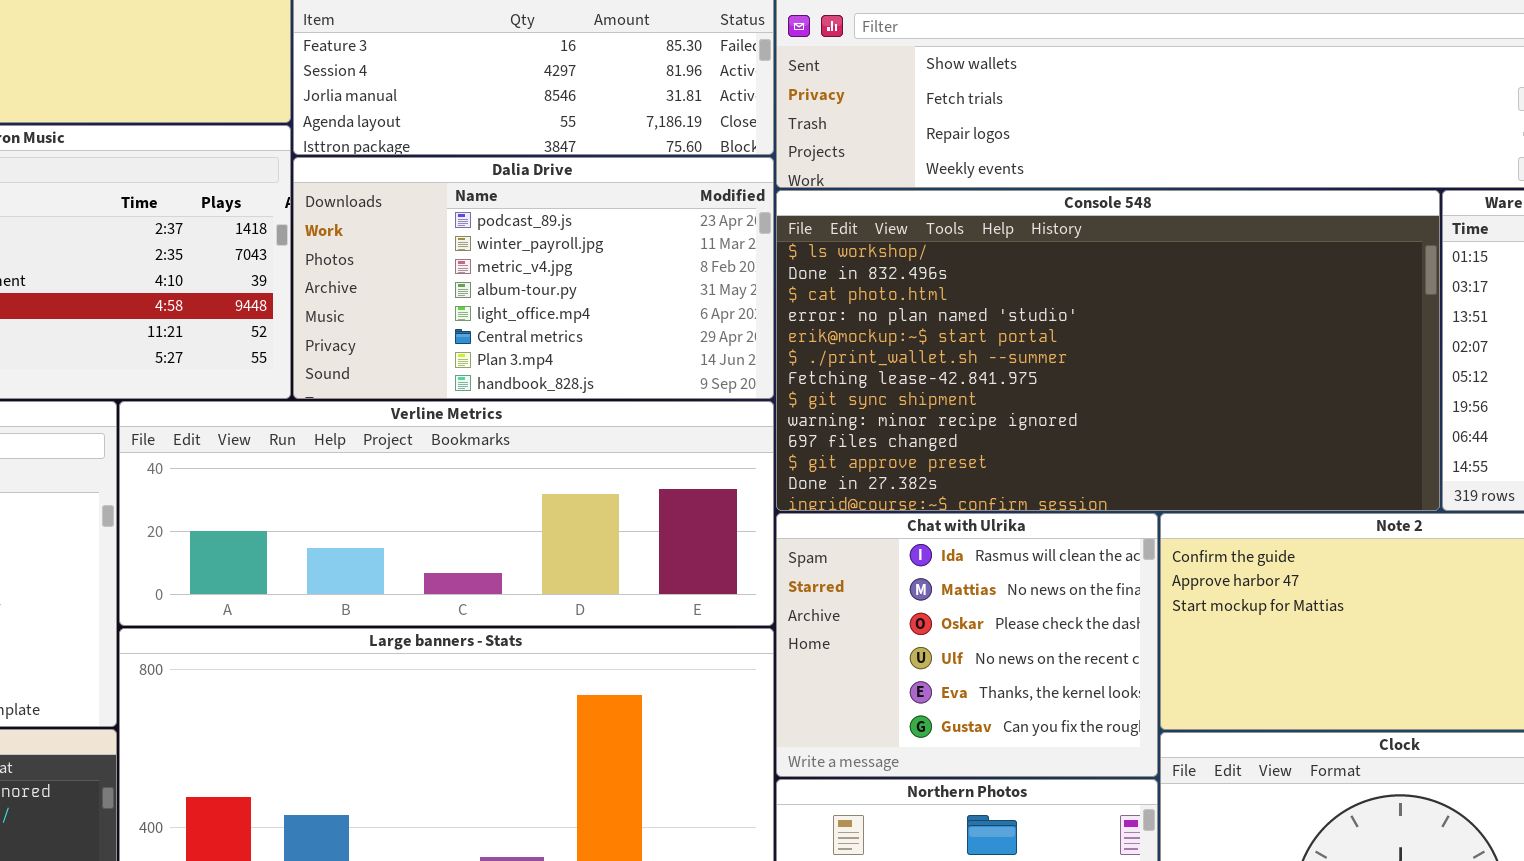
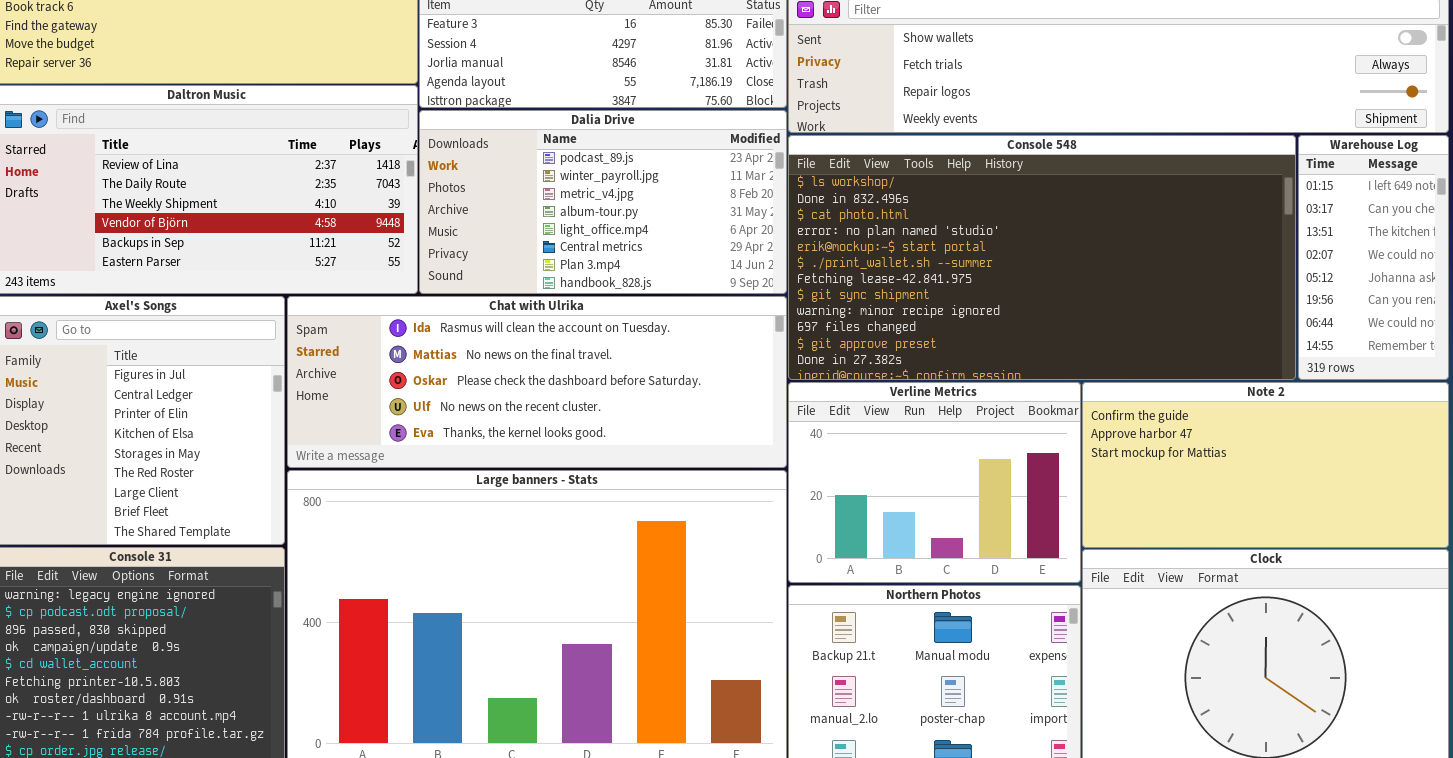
Verline Metrics: [119,401,774,626] -> [788,382,1081,583], moved, resized
Chat with Ulrika: [776,513,1158,777] -> [287,296,787,468], moved, resized

